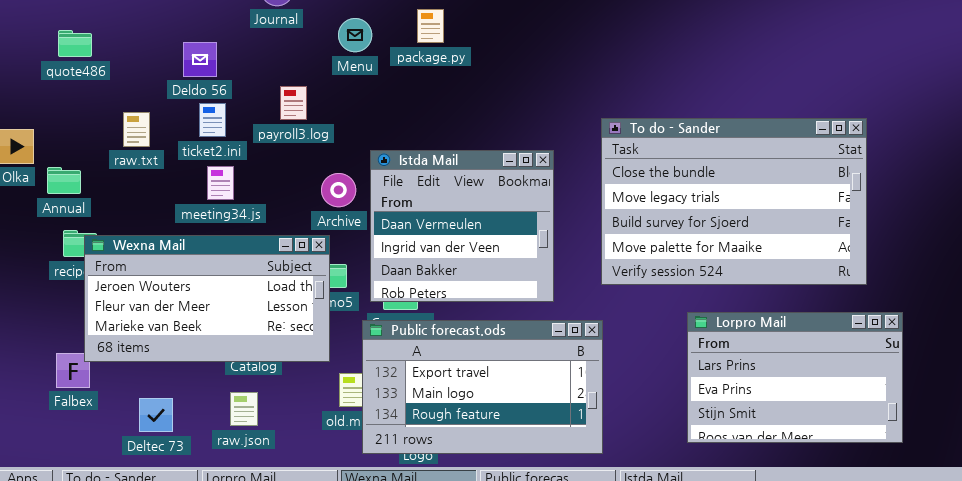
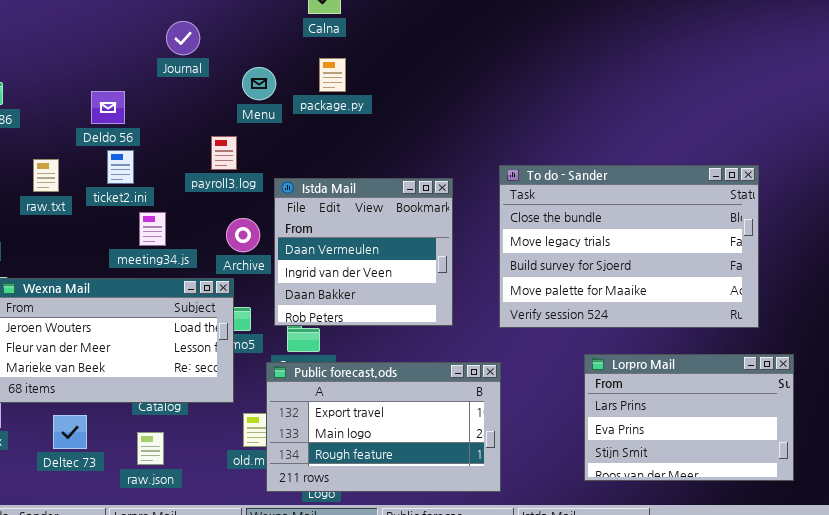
payroll3.log: [280,86,307,120] -> [211,136,237,170], moved
Istda Mail: [370,150,554,302] -> [274,178,453,326], moved
meeting34.js: [207,166,234,200] -> [139,212,166,246], moved
Deltec 73: [139,398,173,432] -> [53,415,87,449], moved

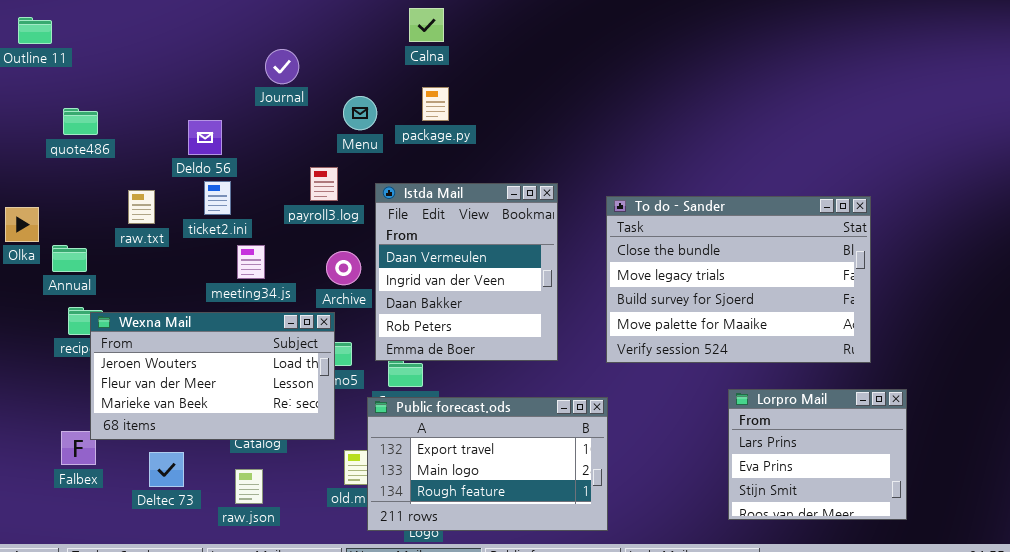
Istda Mail: [274,178,453,326] -> [375,183,558,361], resized
Lorpro Mail: [584,354,794,481] -> [728,389,907,520], resized

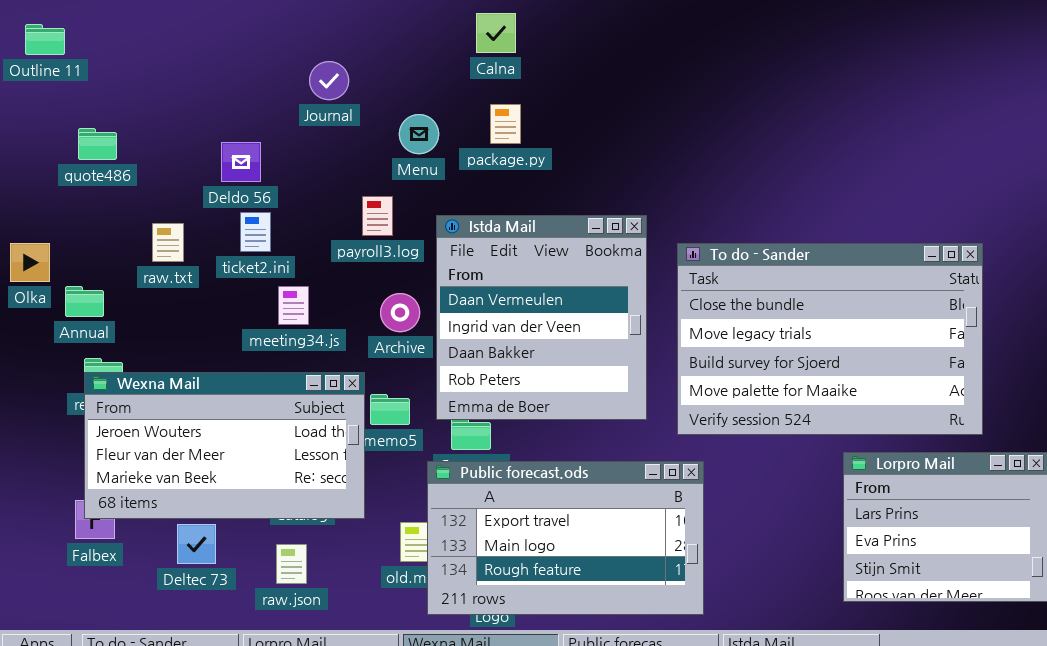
To do - Sander: [606,196,871,363] -> [677,243,983,435], moved
Wexna Mail: [90,312,335,440] -> [84,372,365,519], moved

